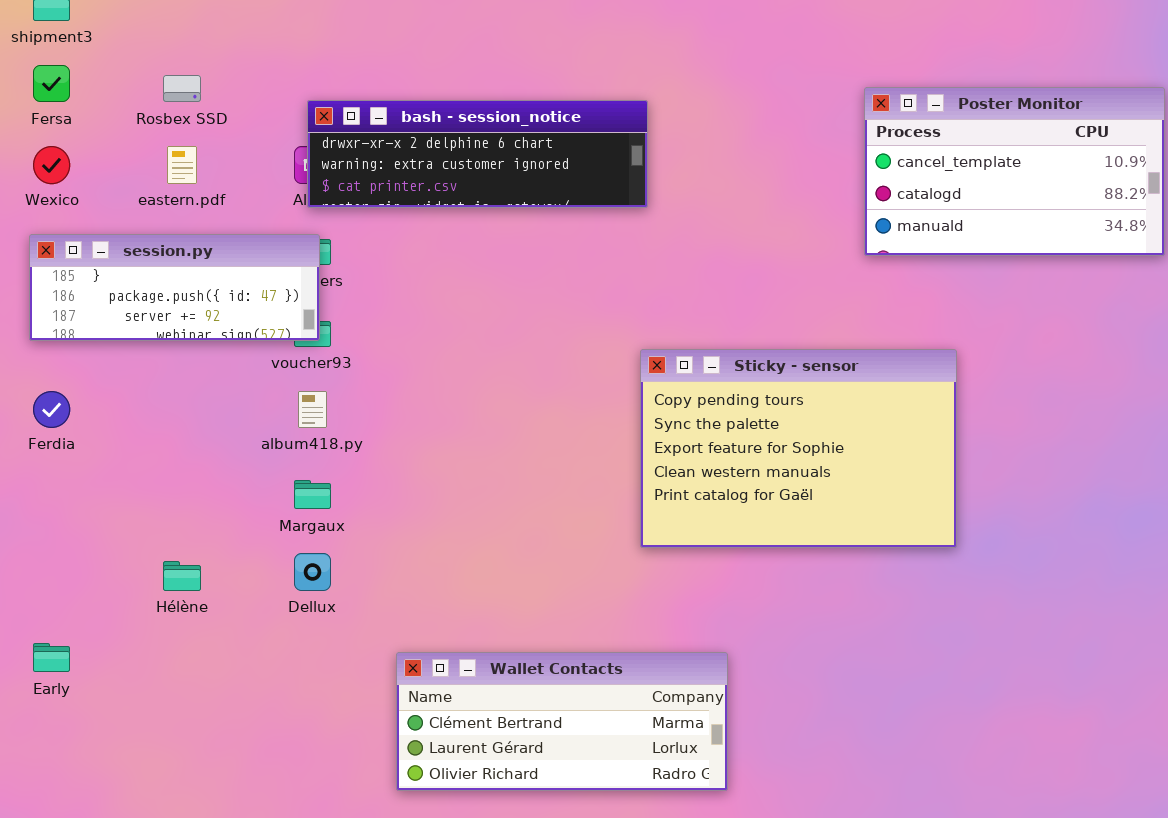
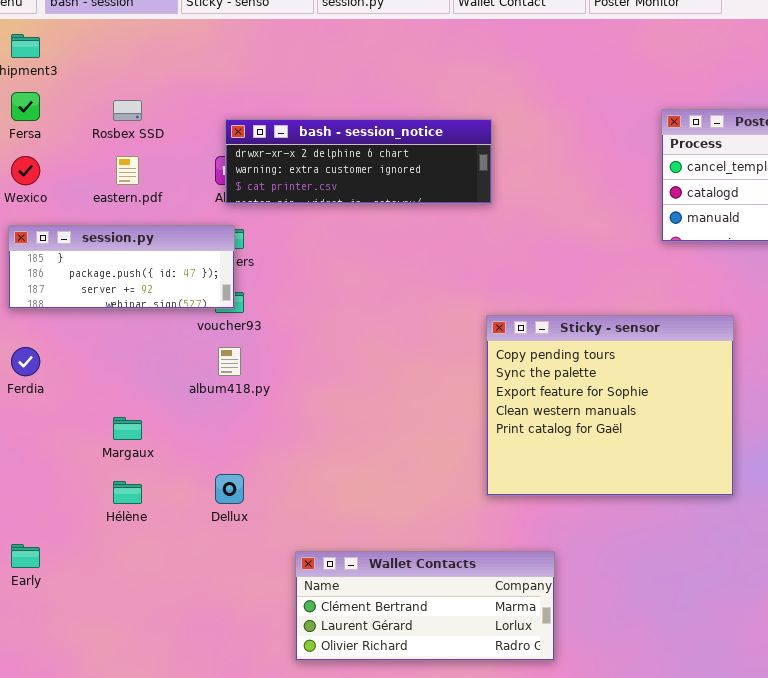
Sticky - sensor: [640,349,957,548] -> [486,315,734,496], resized
Margaux: [294,480,331,509] -> [113,417,142,440], moved

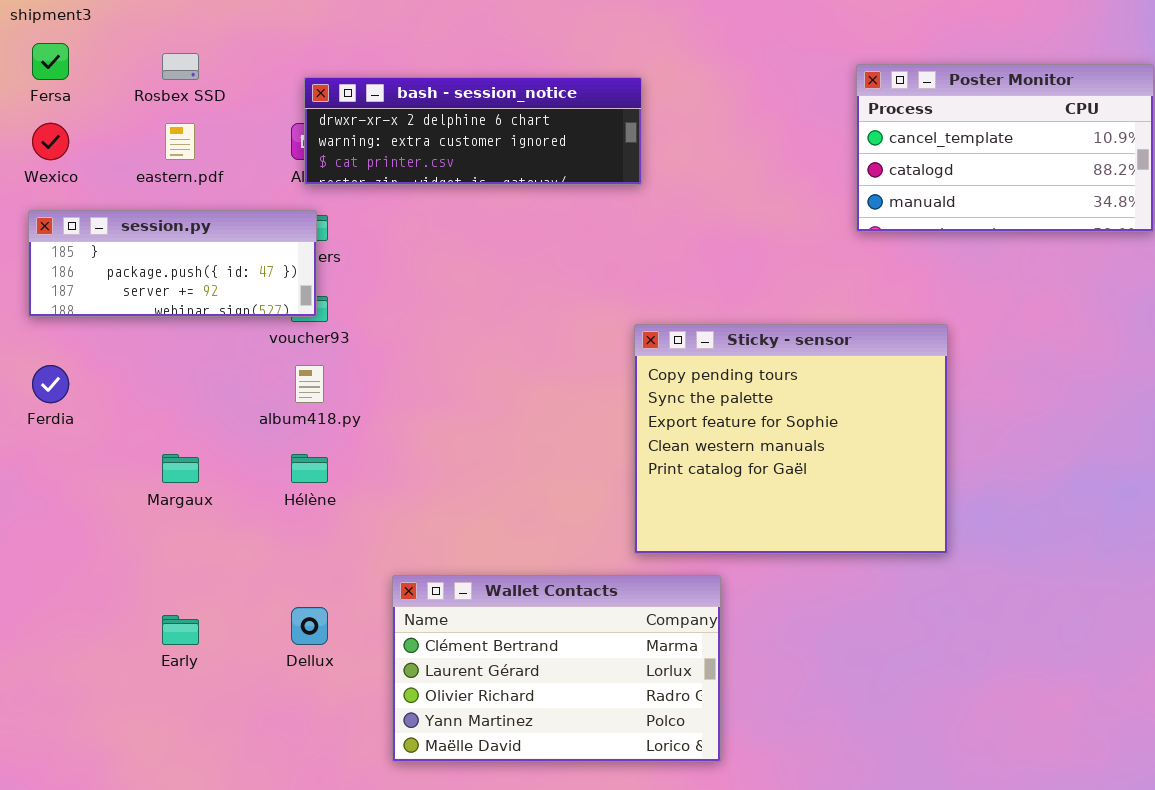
Dellux: [215,474,244,504] -> [291,607,328,645], moved
Hélène: [113,481,142,504] -> [291,454,328,483], moved
Early: [11,544,40,568] -> [162,615,199,645], moved
Wallet Contacts: [295,551,555,661] -> [392,575,721,762], resized

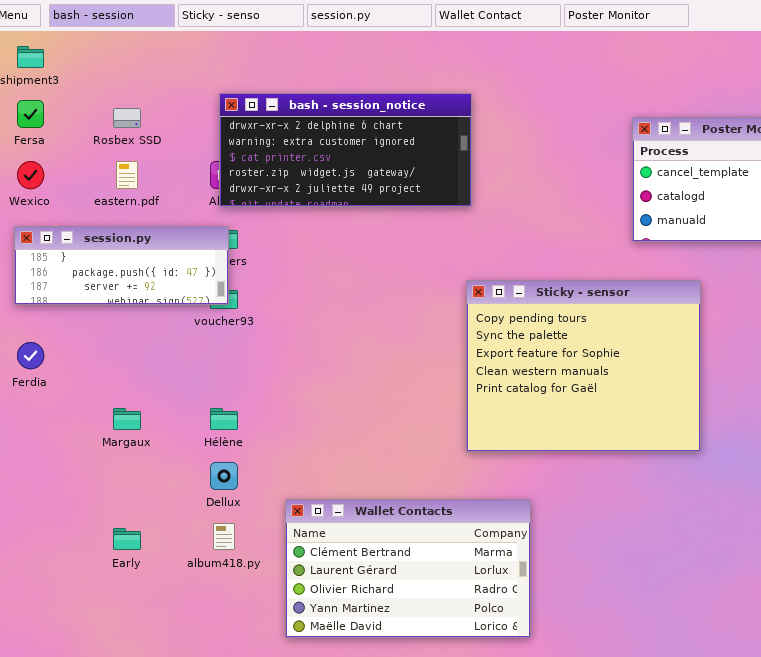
bash - session_notice: [304,77,642,185] -> [219,93,472,207], resized
Sticky - sensor: [634,324,948,554] -> [466,280,701,452], moved
album418.py: [295,365,324,403] -> [213,523,235,550], moved
Dellux: [291,607,328,645] -> [210,462,238,490], moved

